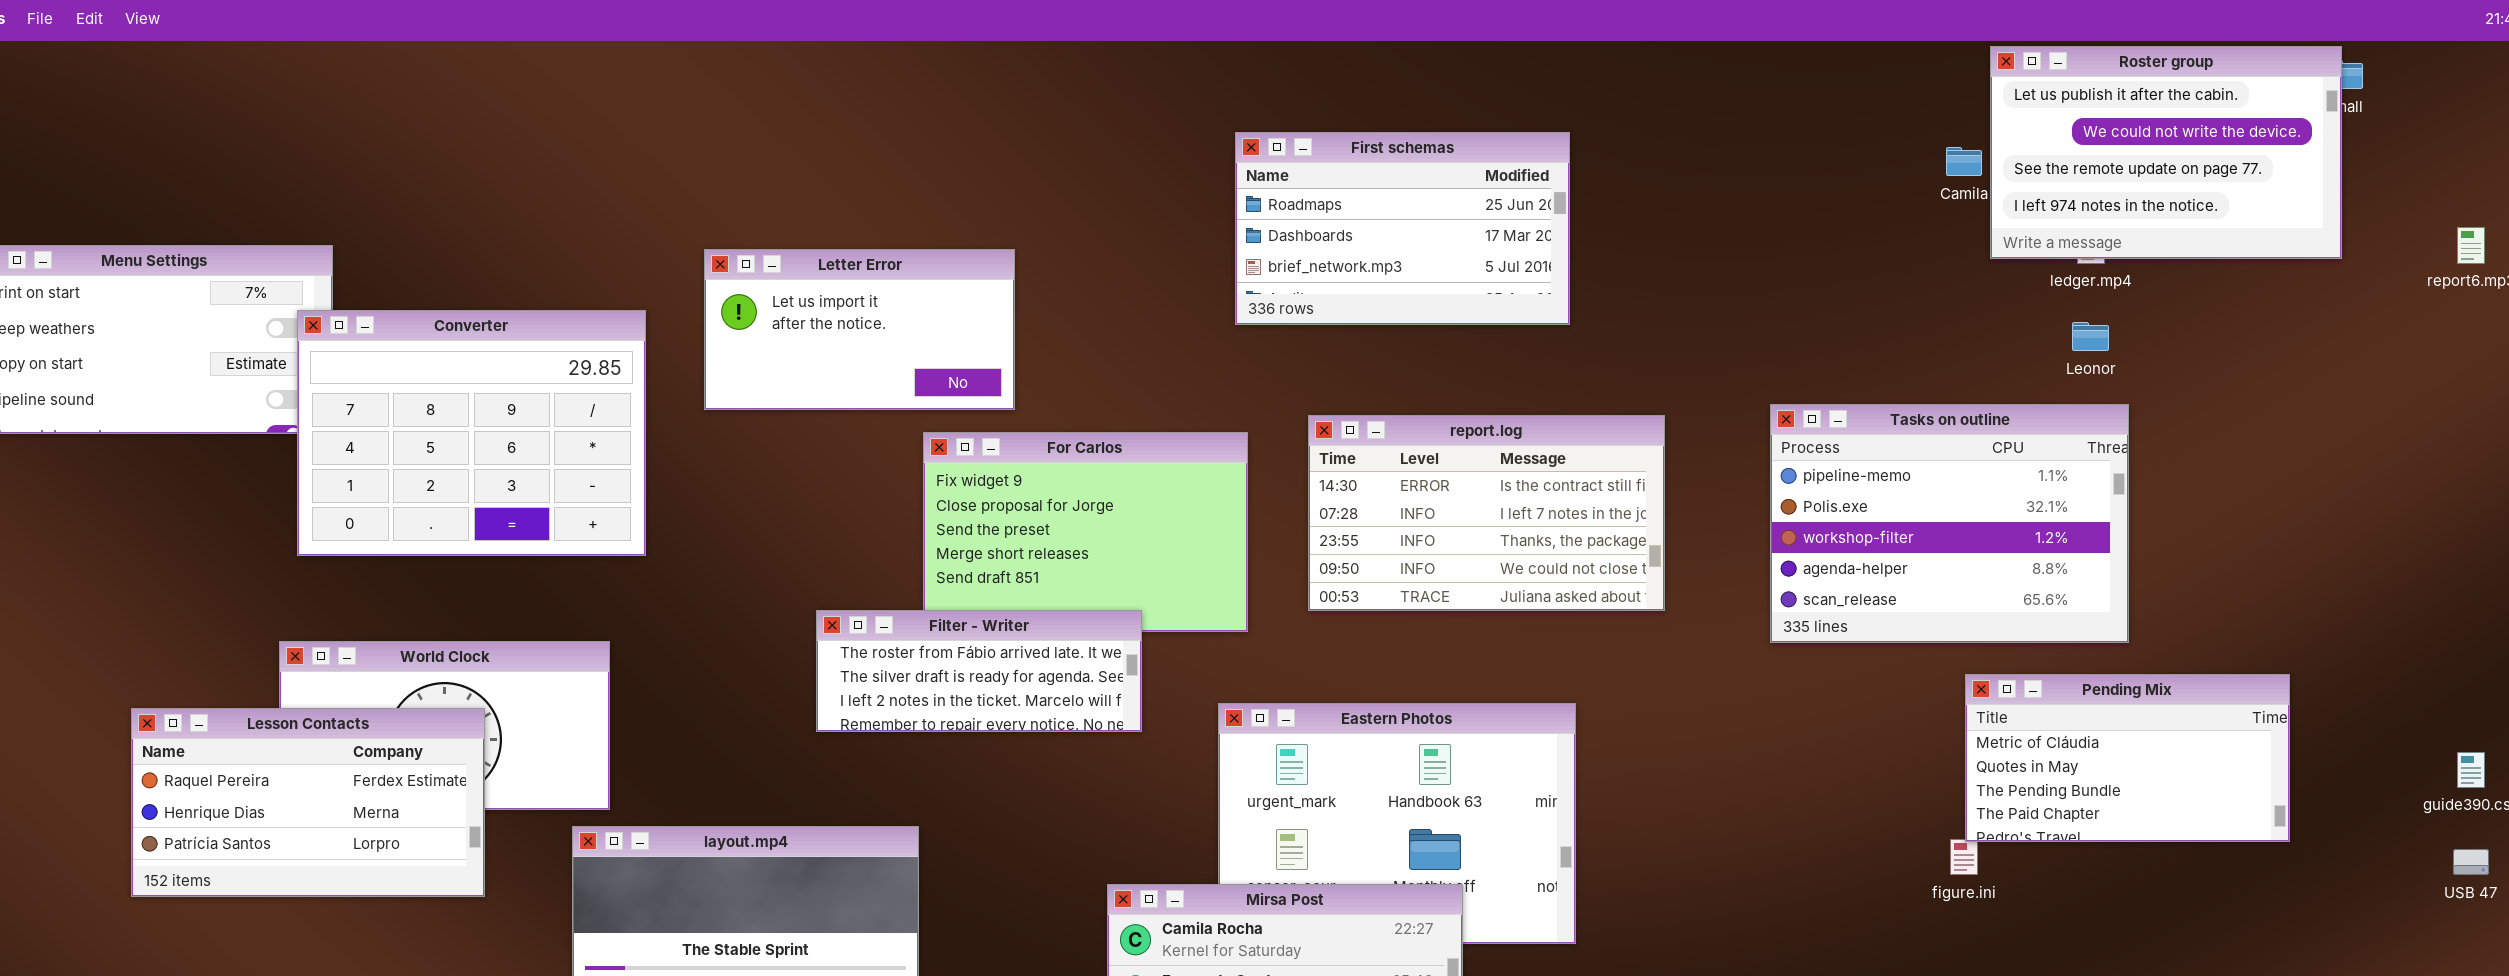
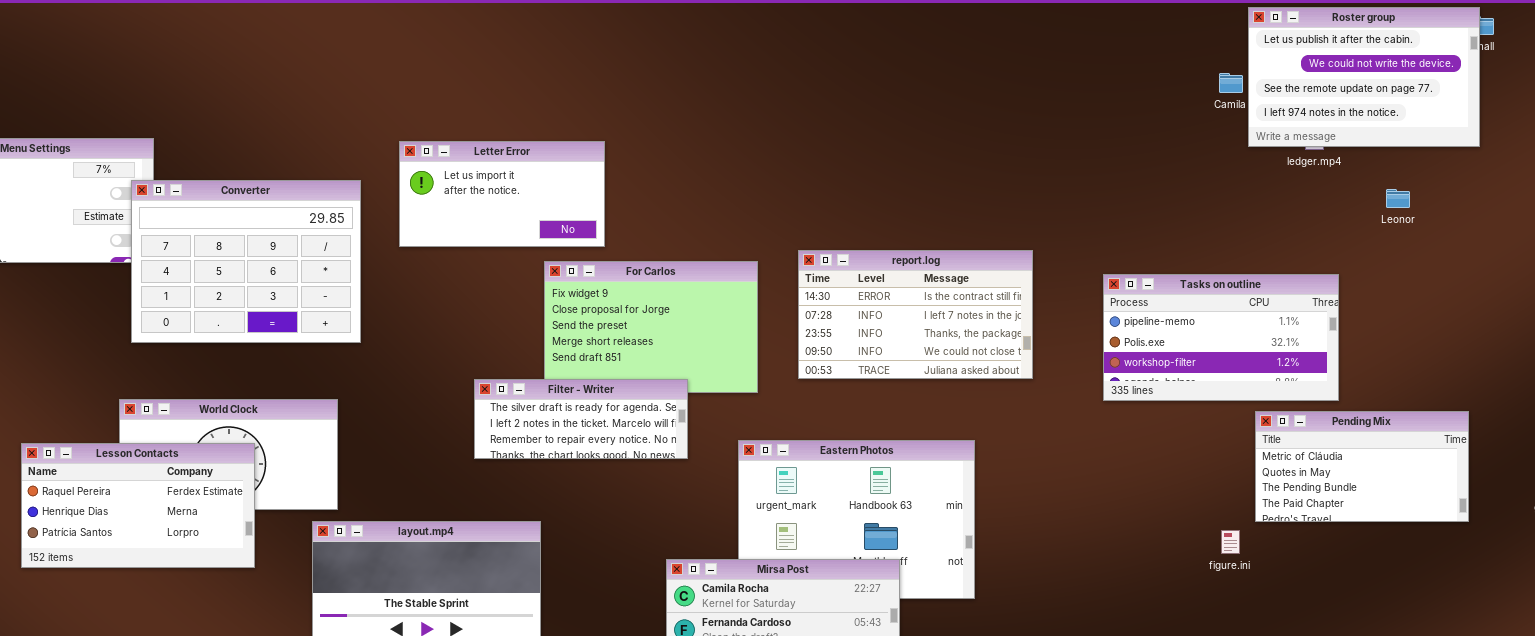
First schemas: [1235,132,1570,325] -> none, closed
Leonor: [2072,322,2109,351] -> [1386,189,1410,208], moved
Tasks on outline: [1770,404,2129,643] -> [1103,274,1339,401], resized
Filter - Writer: [816,610,1142,732] -> [474,379,688,459], scrolled down 1 row
Pending Mix: [1965,674,2290,842] -> [1255,411,1469,522], moved

